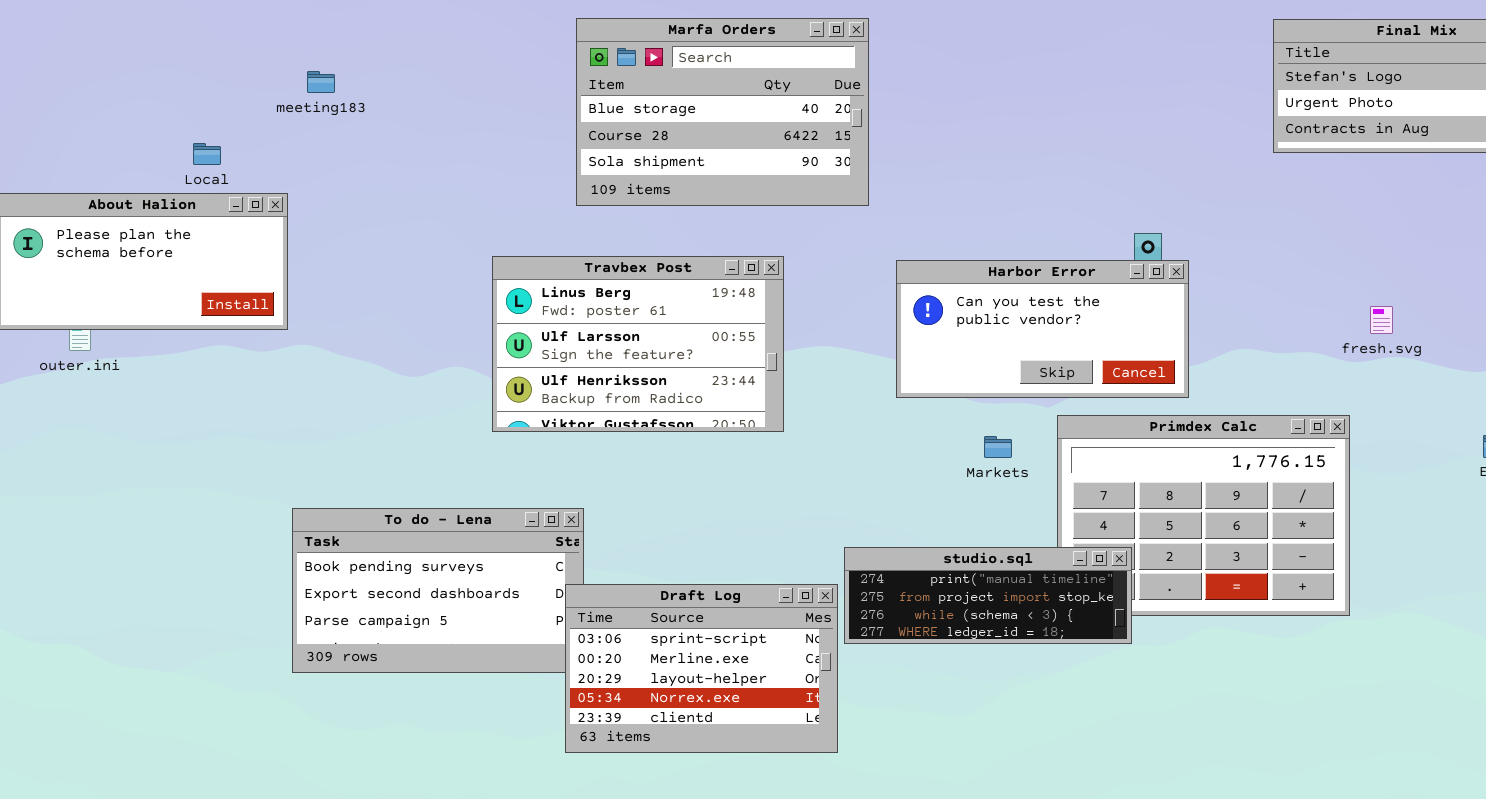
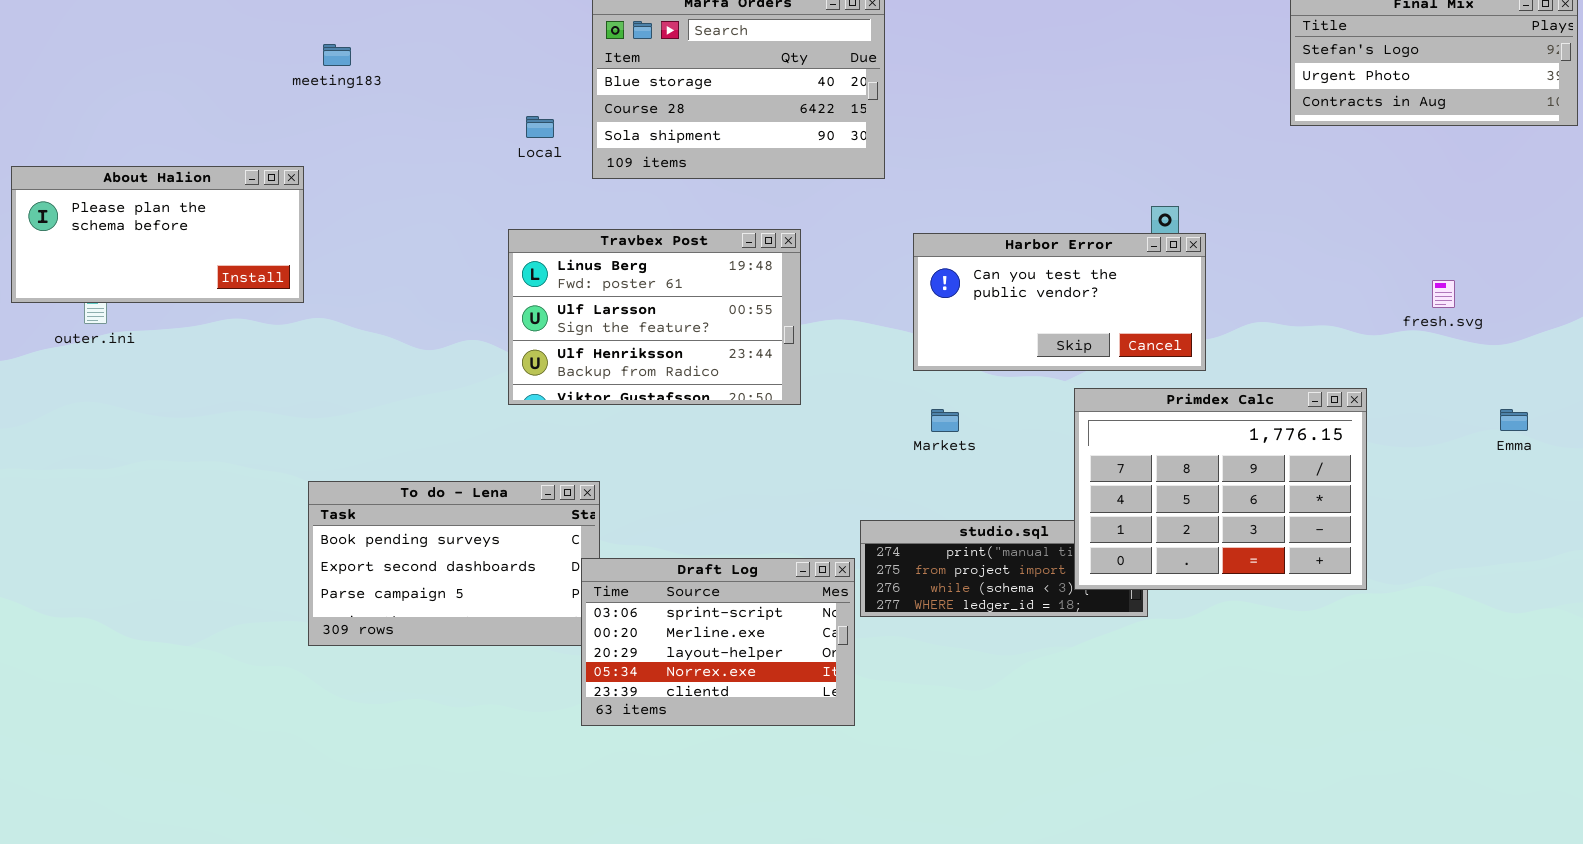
Local: [193,143,221,165] -> [526,116,554,138], moved
fresh.svg: [1370,306,1393,334] -> [1432,280,1455,308], moved
Primdex Calc: [1057,415,1350,616] -> [1074,388,1367,590], raised
Markets: [984,436,1012,458] -> [931,409,959,432], moved

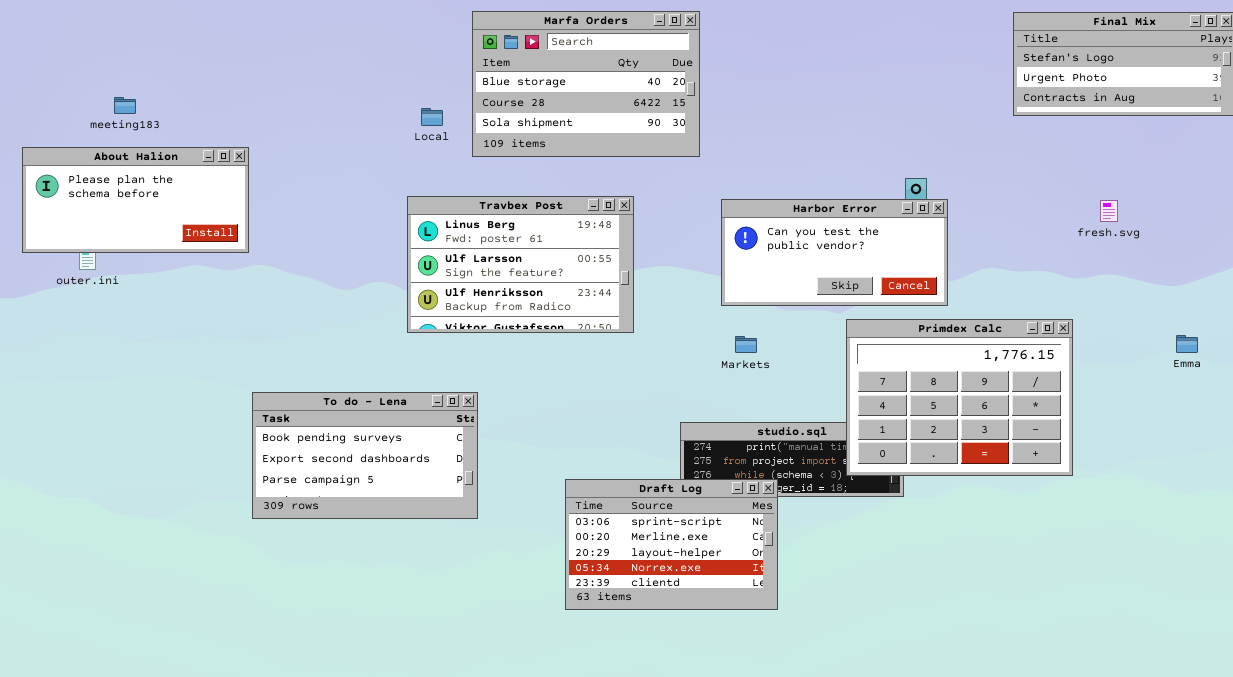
meeting183: [323,44,351,66] -> [114,97,136,114], moved
fresh.svg: [1432,280,1455,308] -> [1100,200,1118,222], moved
Draft Log: [581,558,855,726] -> [565,479,778,610], moved

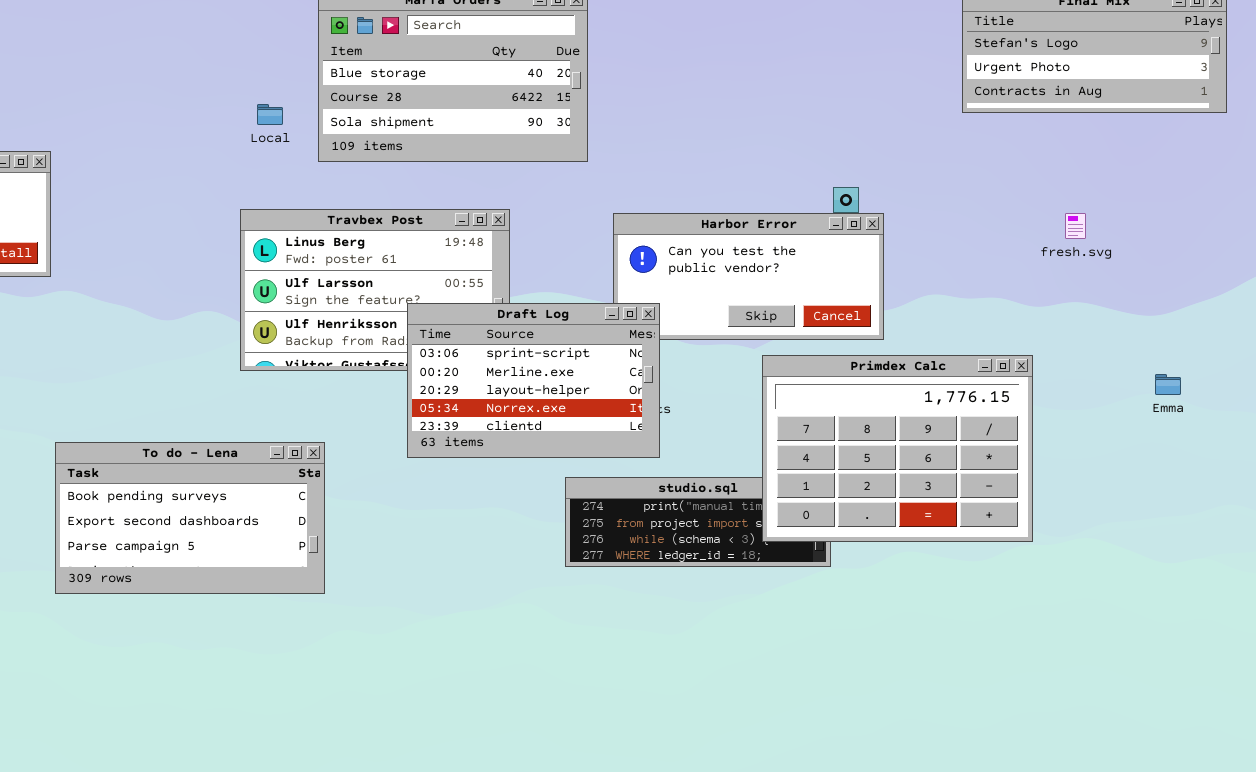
Draft Log: [565,479,778,610] -> [407,303,660,458], moved

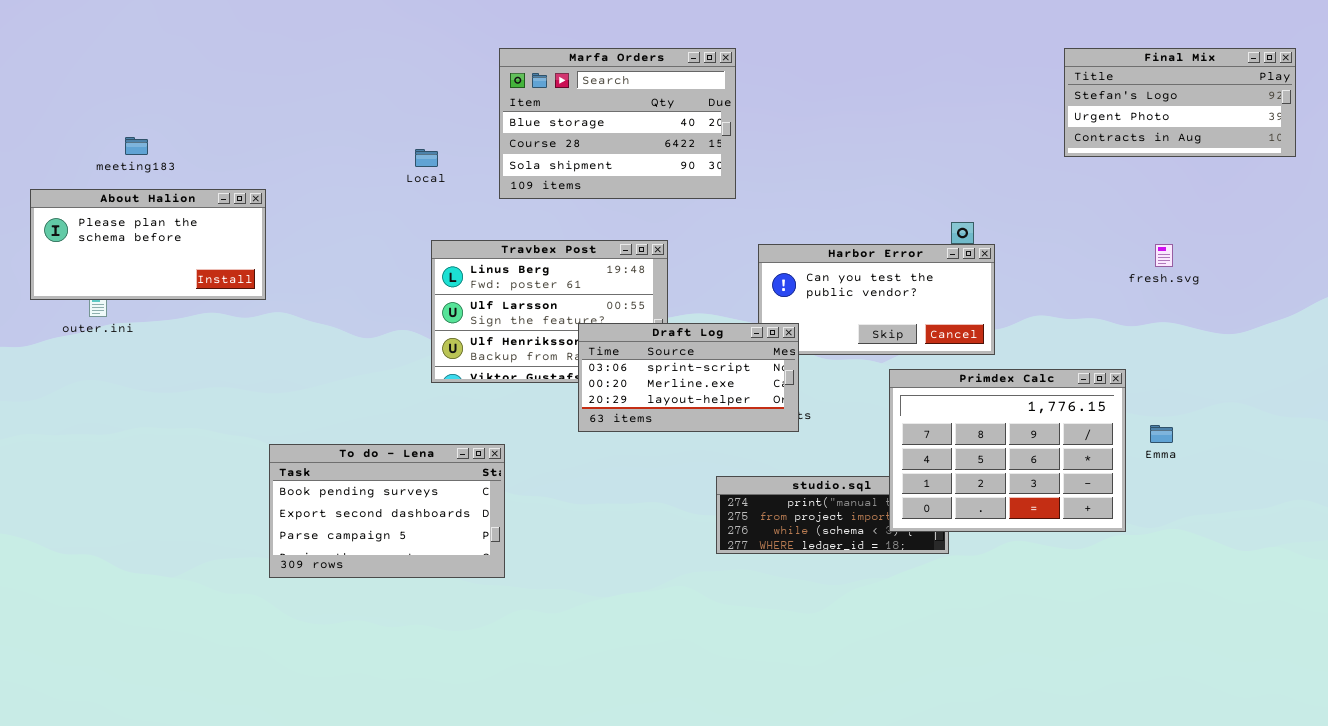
Local: [257,104,283,125] -> [415,149,438,167], moved
Draft Log: [407,303,660,458] -> [578,323,799,432], resized
Emma: [1155,374,1181,395] -> [1150,425,1173,443], moved

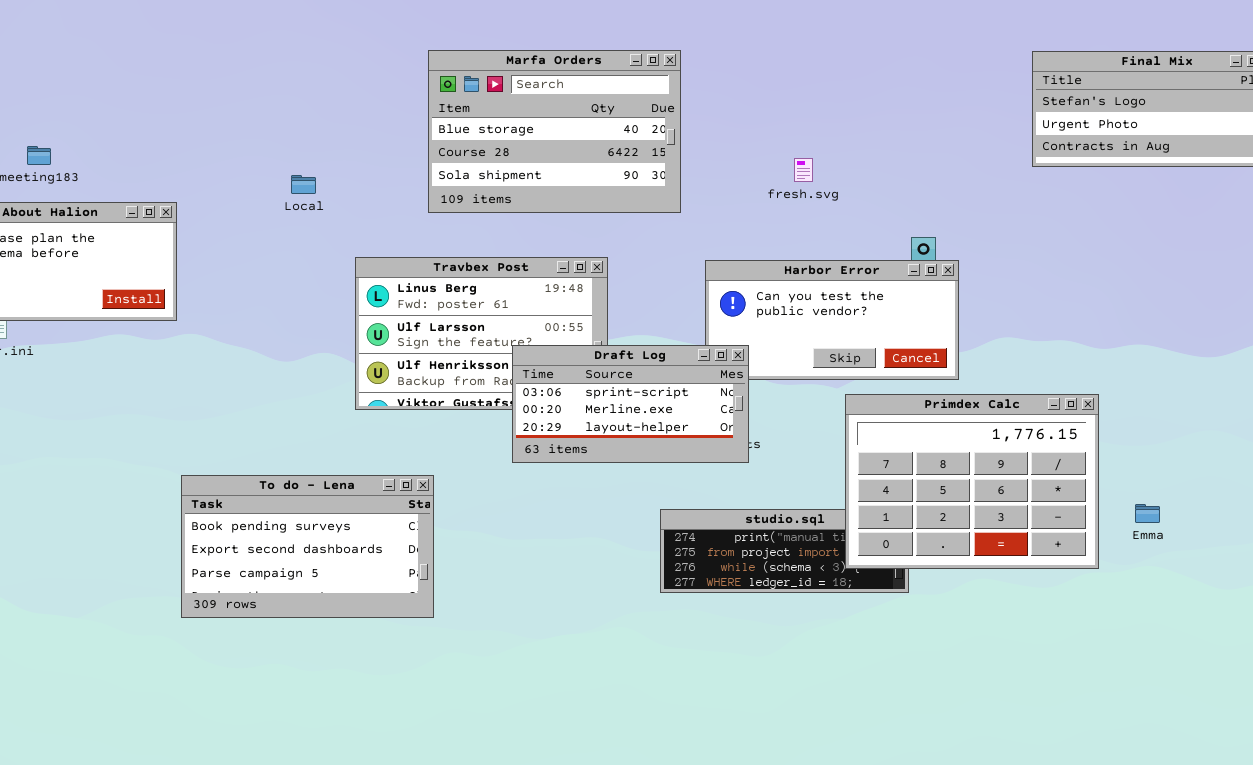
Local: [415,149,438,167] -> [291,175,316,194], moved
fresh.svg: [1155,244,1173,267] -> [794,158,813,182], moved
Emma: [1150,425,1173,443] -> [1135,504,1160,523], moved

